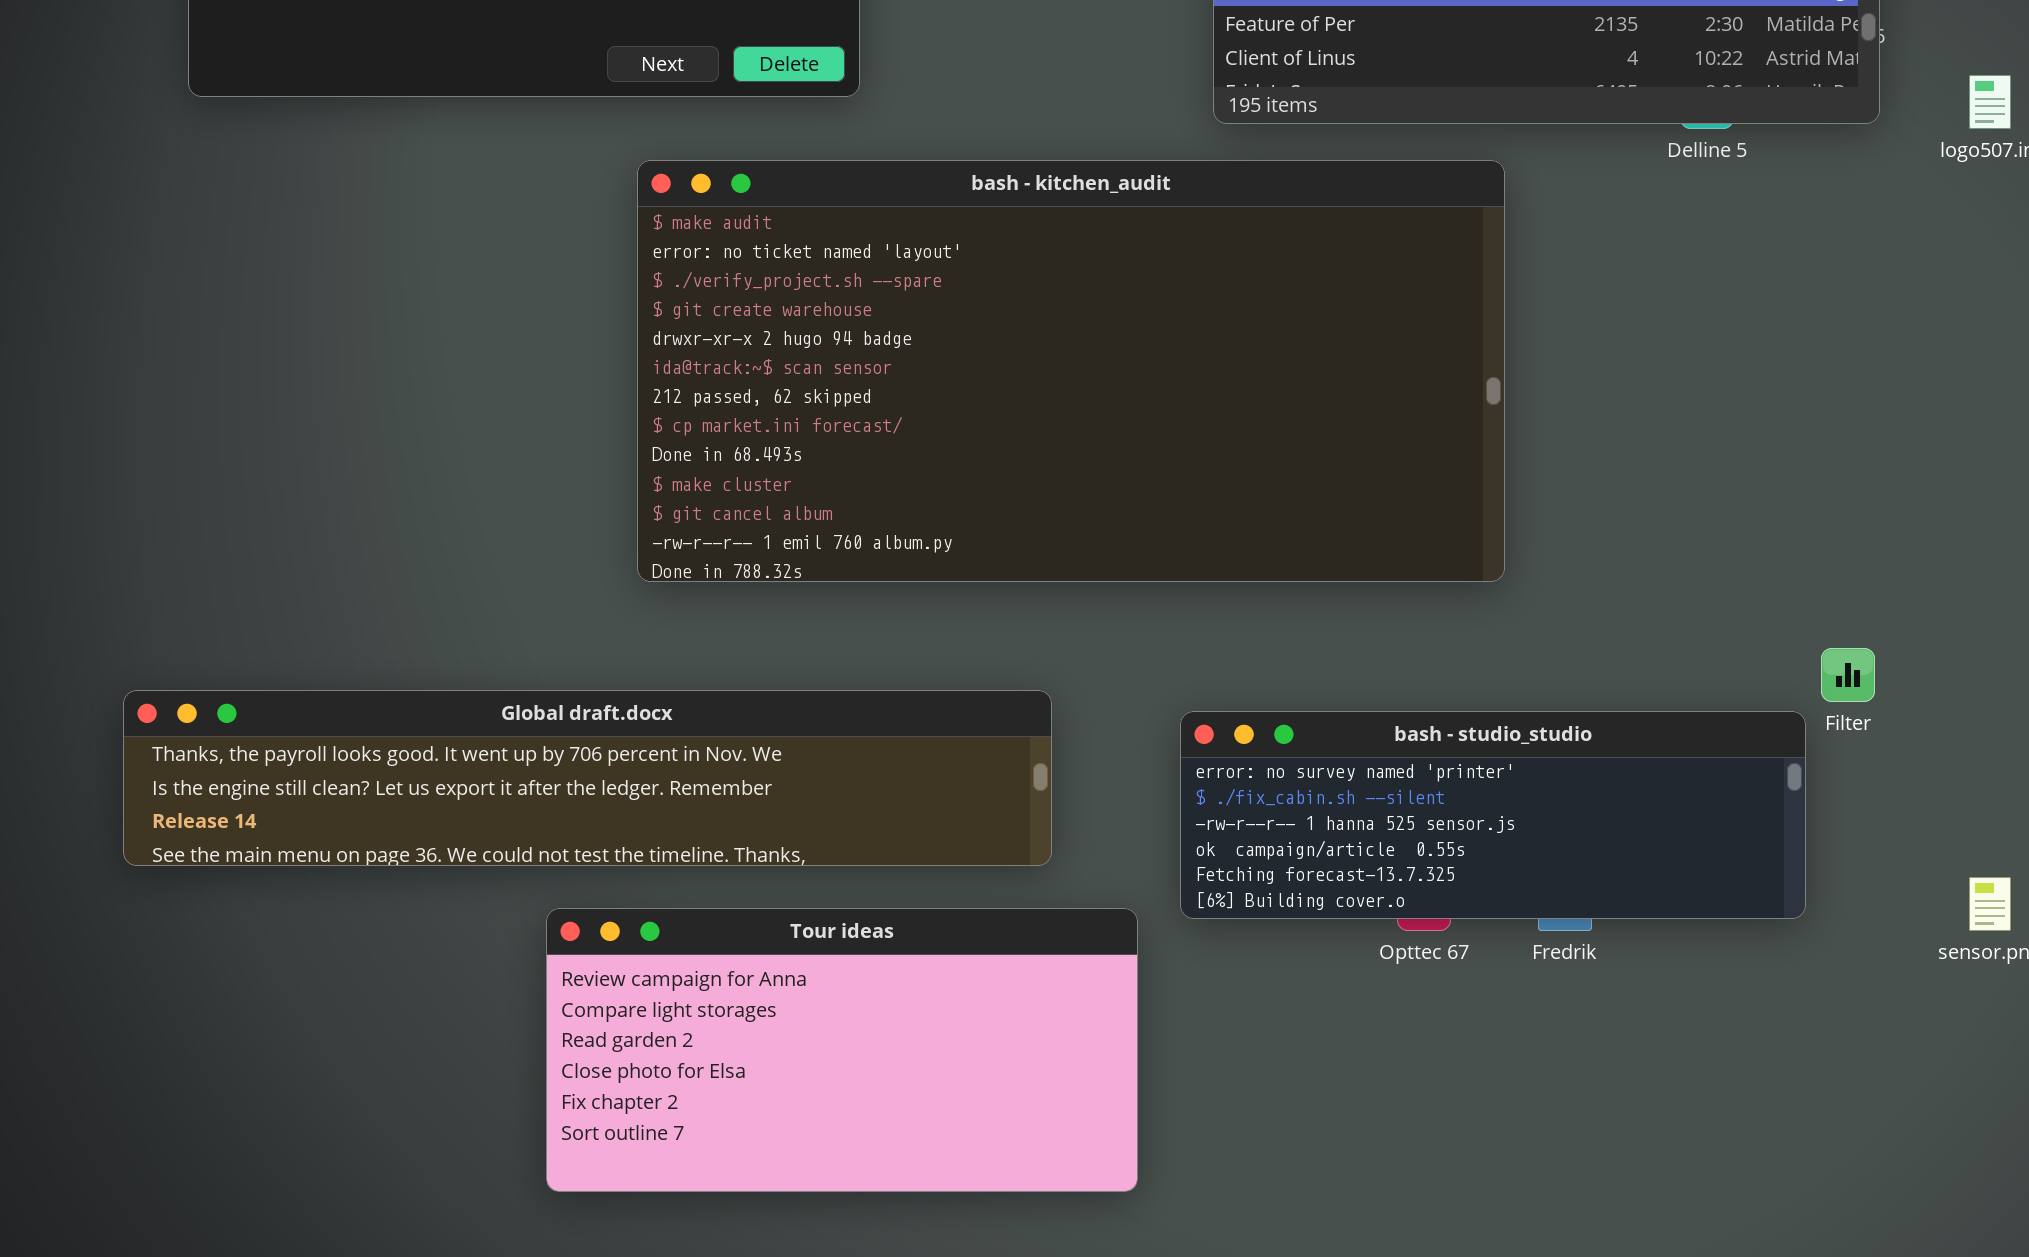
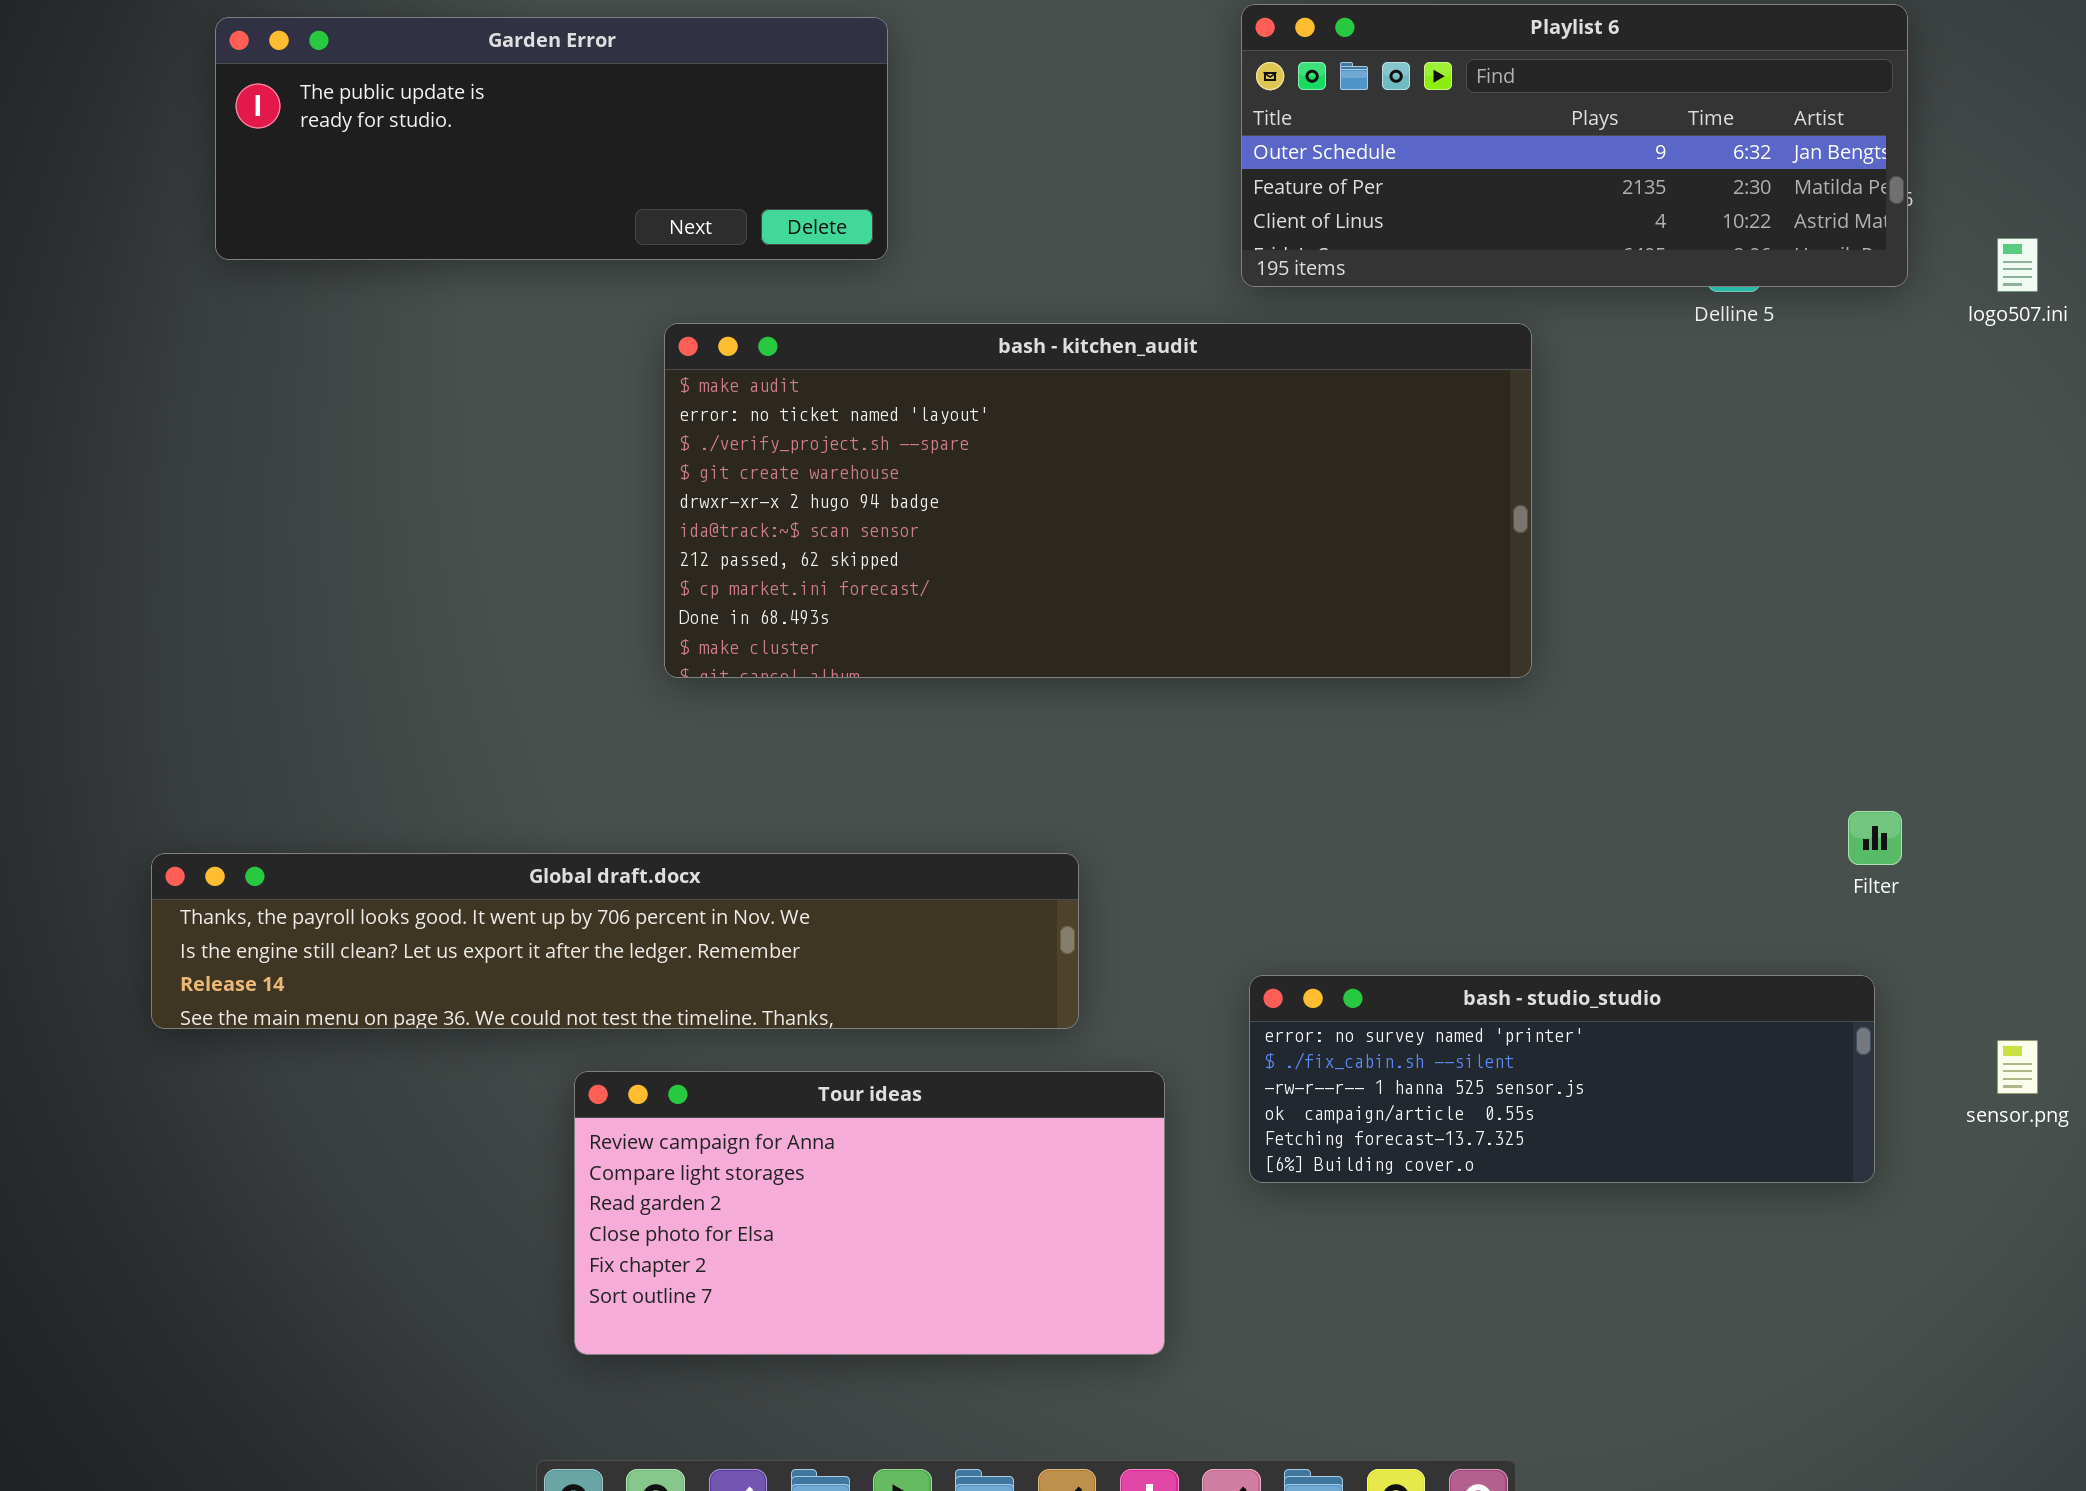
bash - kitchen_audit: [637,160,1505,582] -> [664,323,1532,678], resized
bash - studio_studio: [1180,711,1806,919] -> [1249,975,1875,1183], moved

